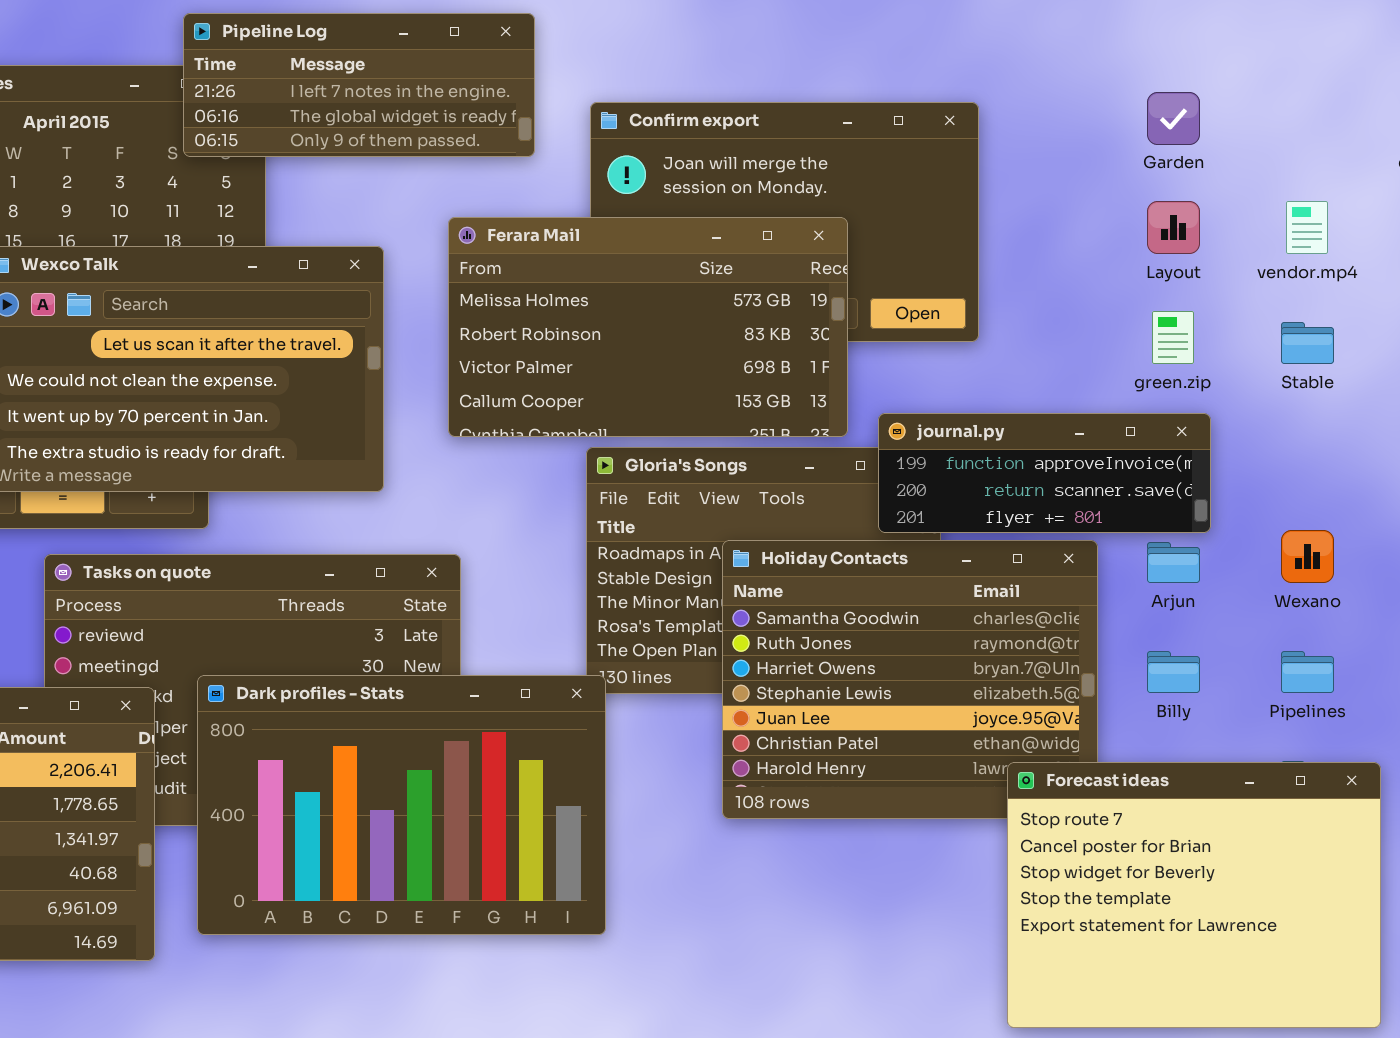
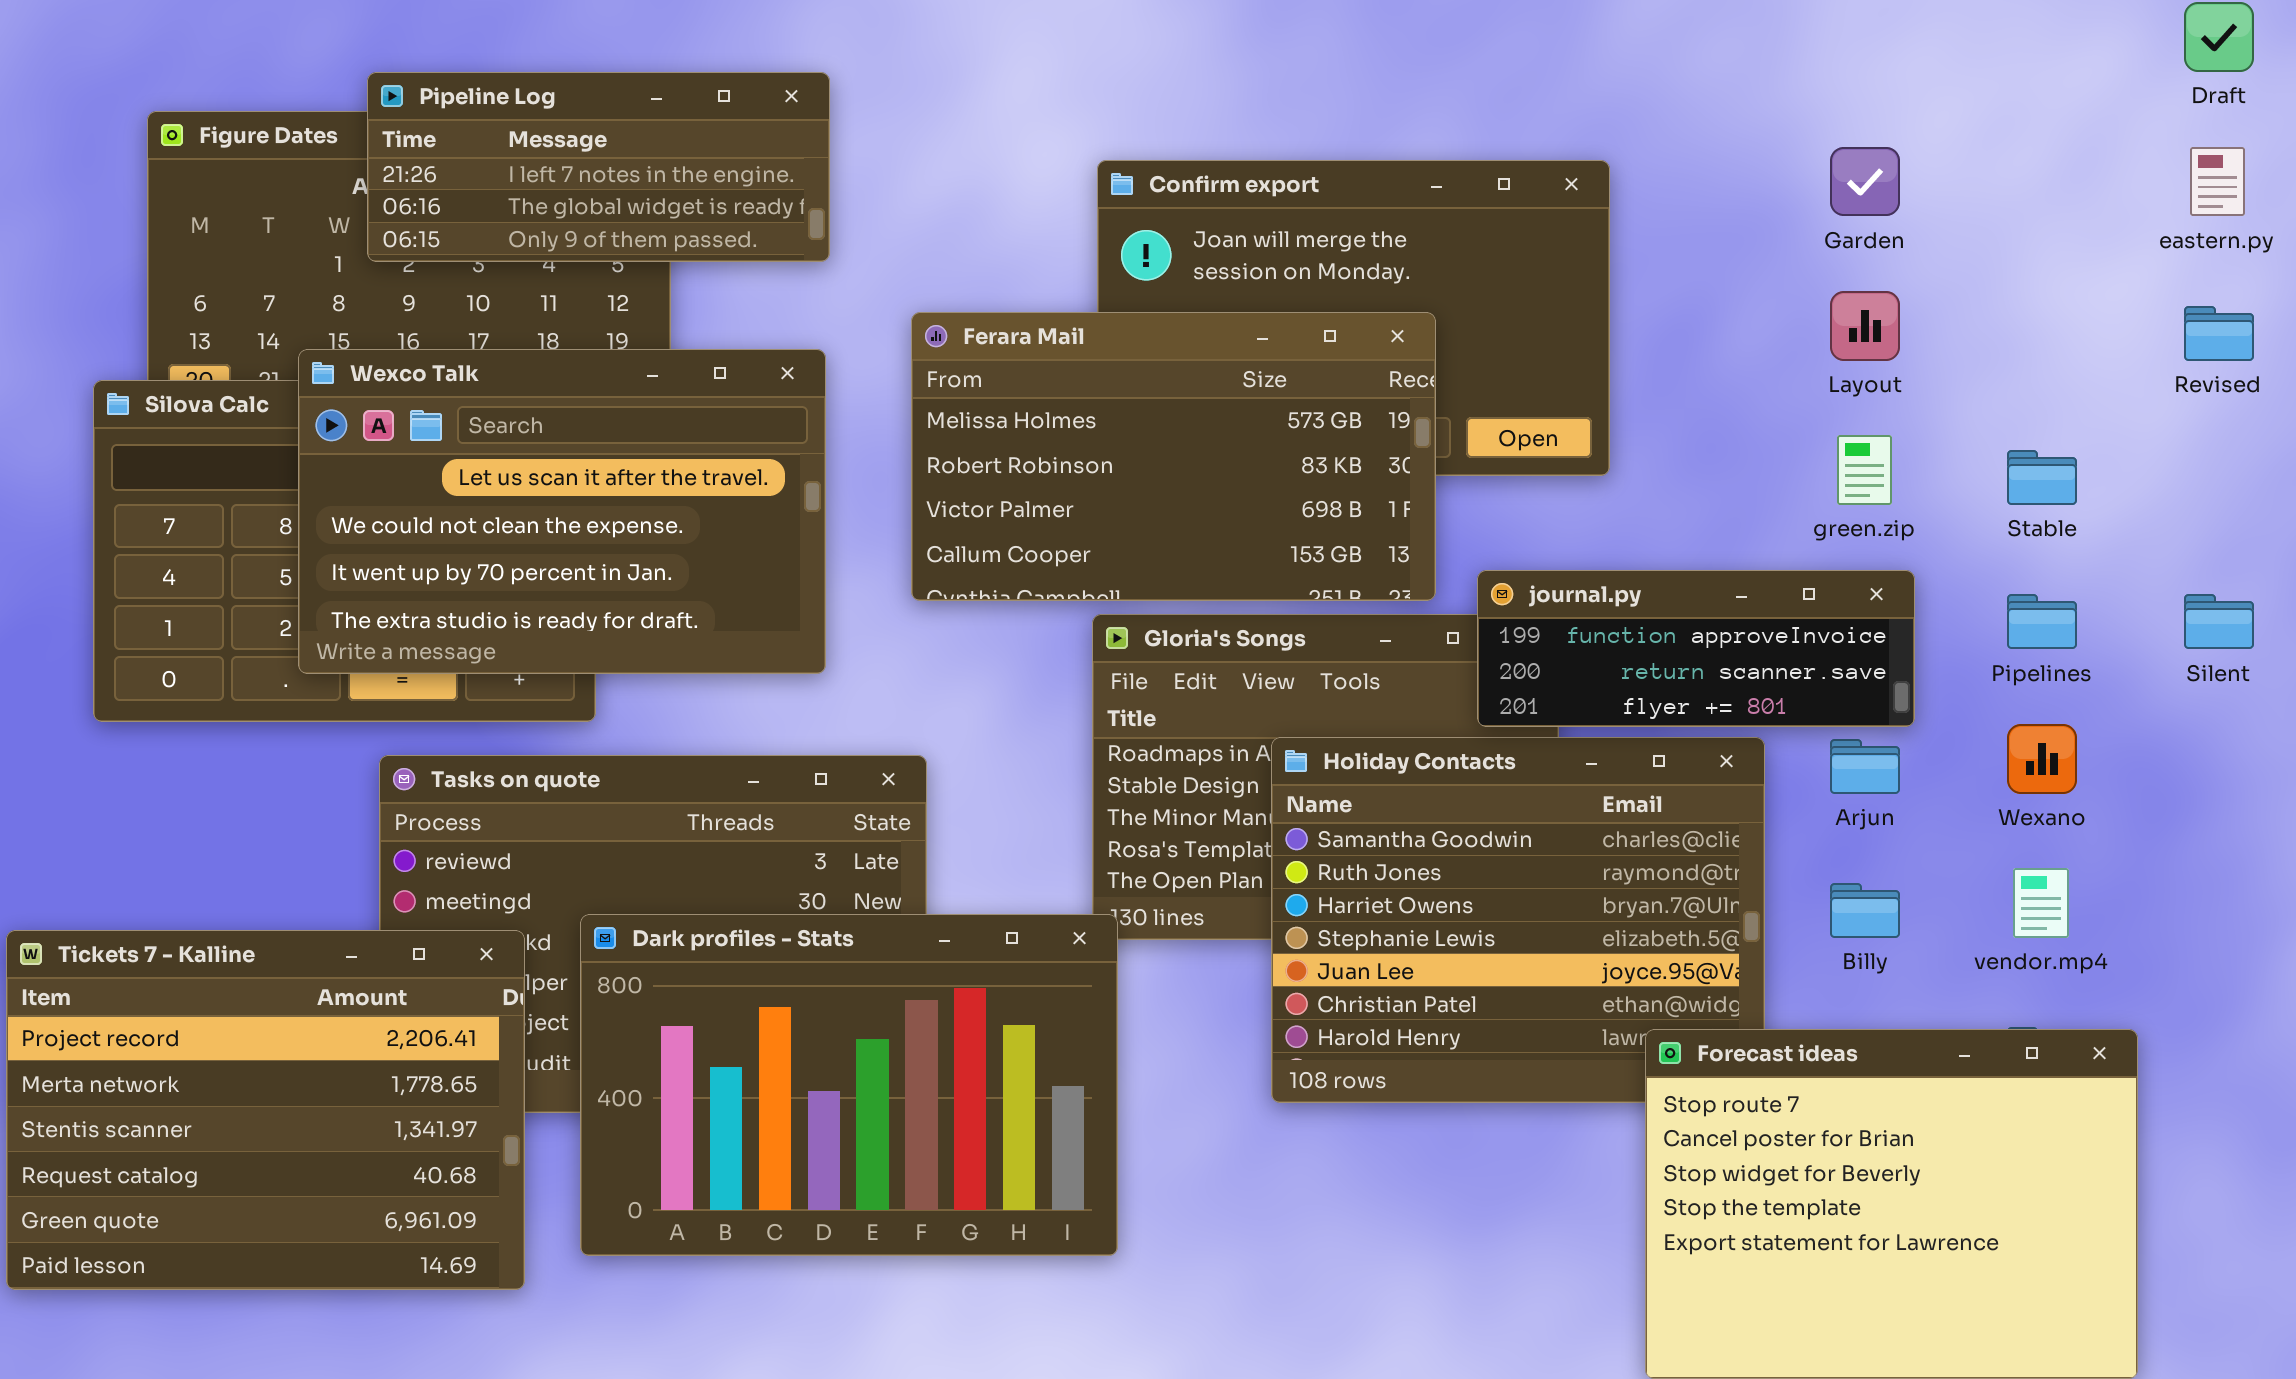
Pipeline Log: [183,13,535,157] -> [367,72,830,262], moved
vendor.mp4: [1286,201,1328,254] -> [2013,868,2069,938], moved
Pipelines: [1281,651,1334,693] -> [2007,594,2077,649], moved

